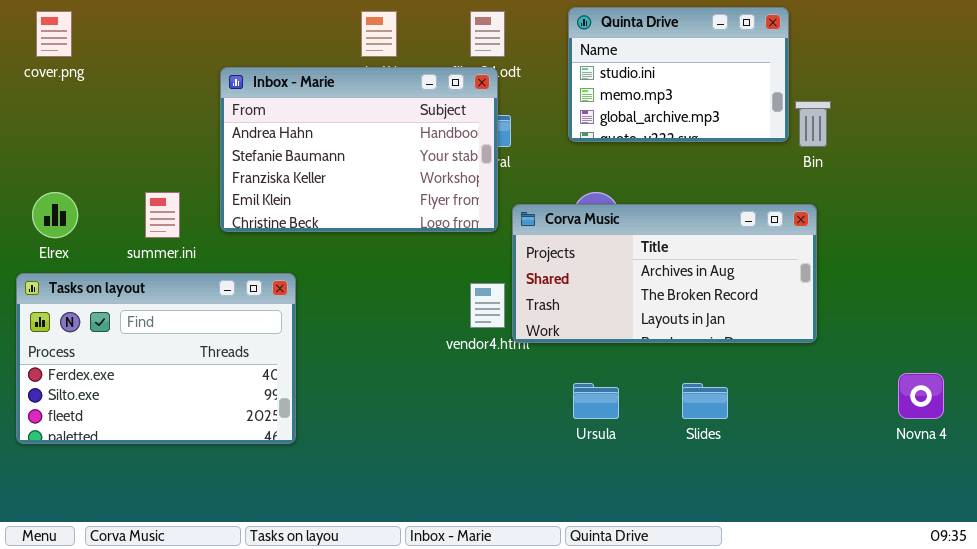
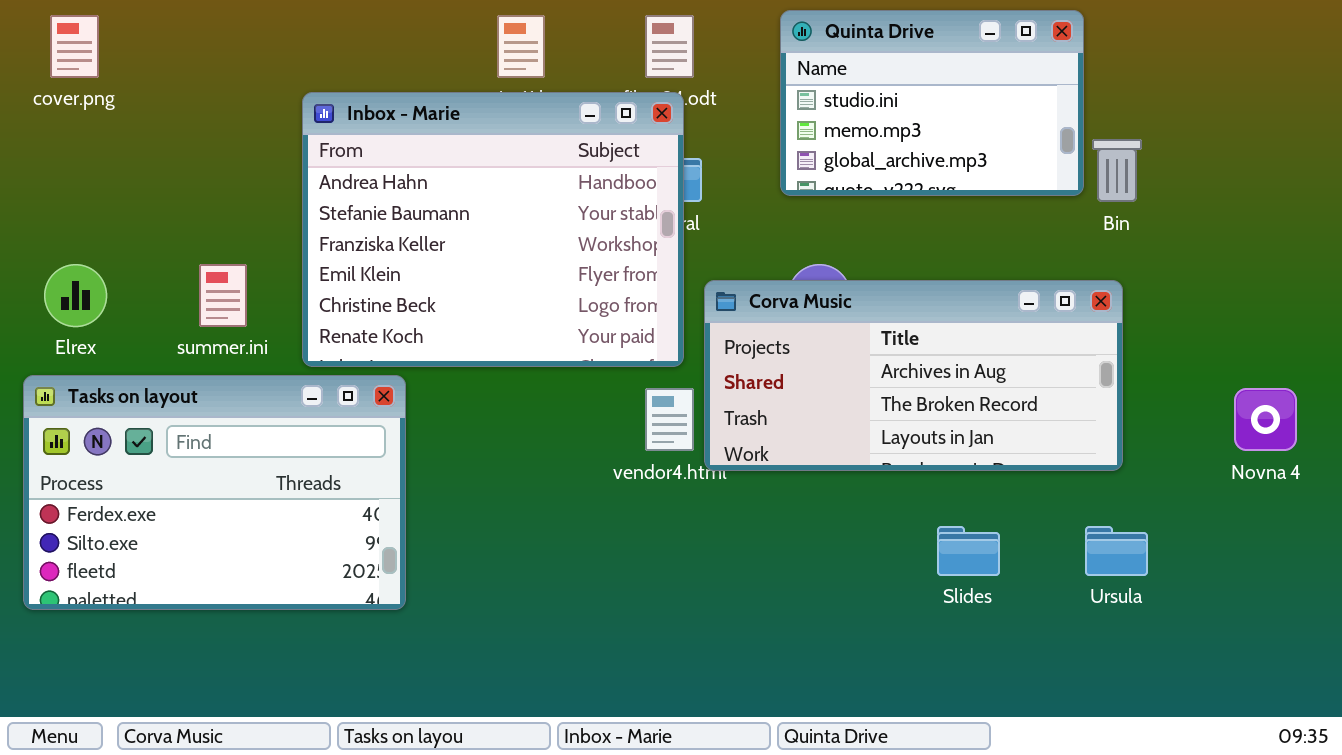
Inbox - Marie: [220,67,498,232] -> [302,92,684,367], resized
Novna 4: [898,373,944,419] -> [1234,388,1297,451], moved
Ursula: [573,383,619,419] -> [1085,526,1148,576], moved

